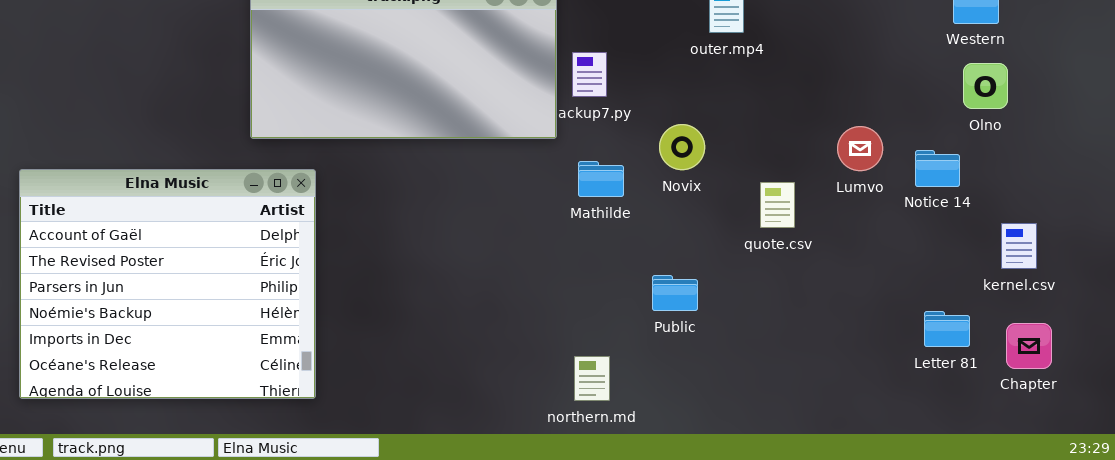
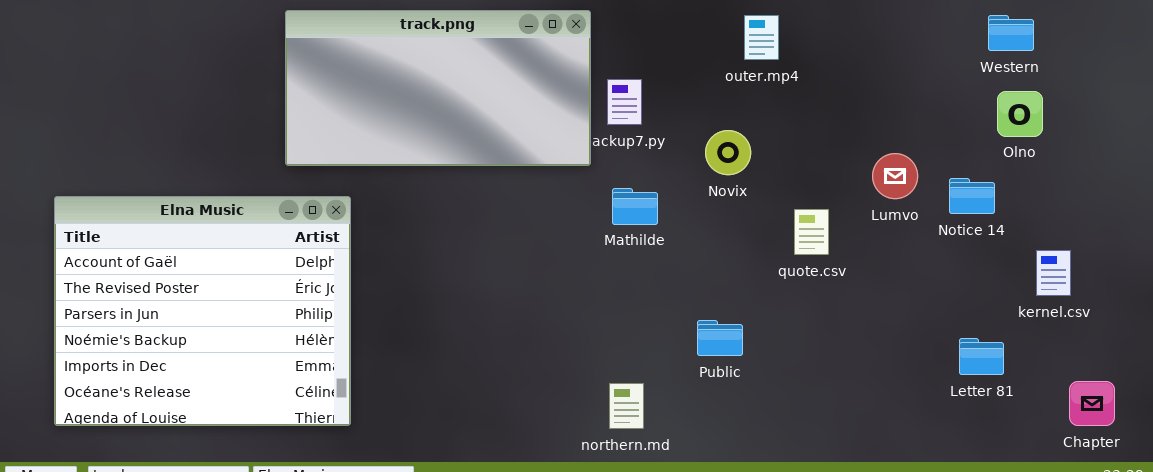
Novix: [659,124,705,170] -> [705,130,751,175], moved
Public: [652,275,698,311] -> [697,320,743,356], moved
Chapter: [1006,323,1052,369] -> [1069,381,1115,426], moved

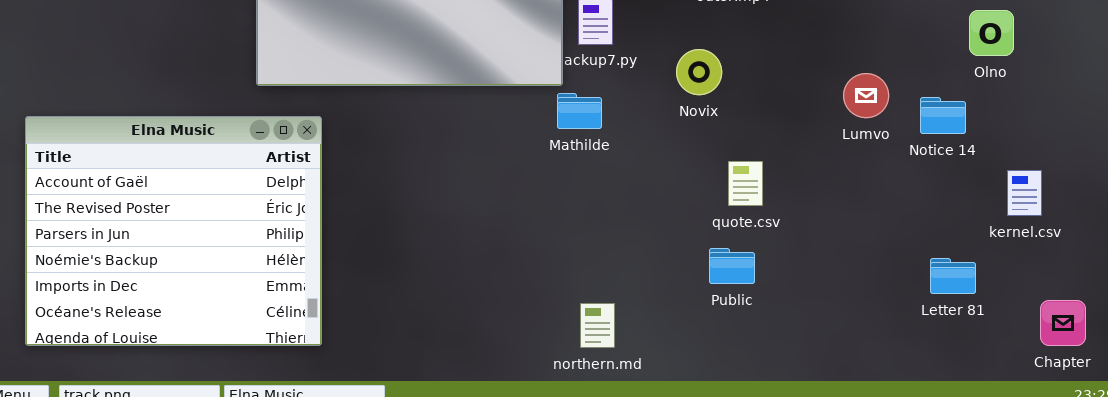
Mathilde: [612,188,658,225] -> [557,93,602,129], moved
quote.csv: [794,209,829,255] -> [728,161,763,206], moved
Public: [697,320,743,356] -> [709,248,755,284], moved

